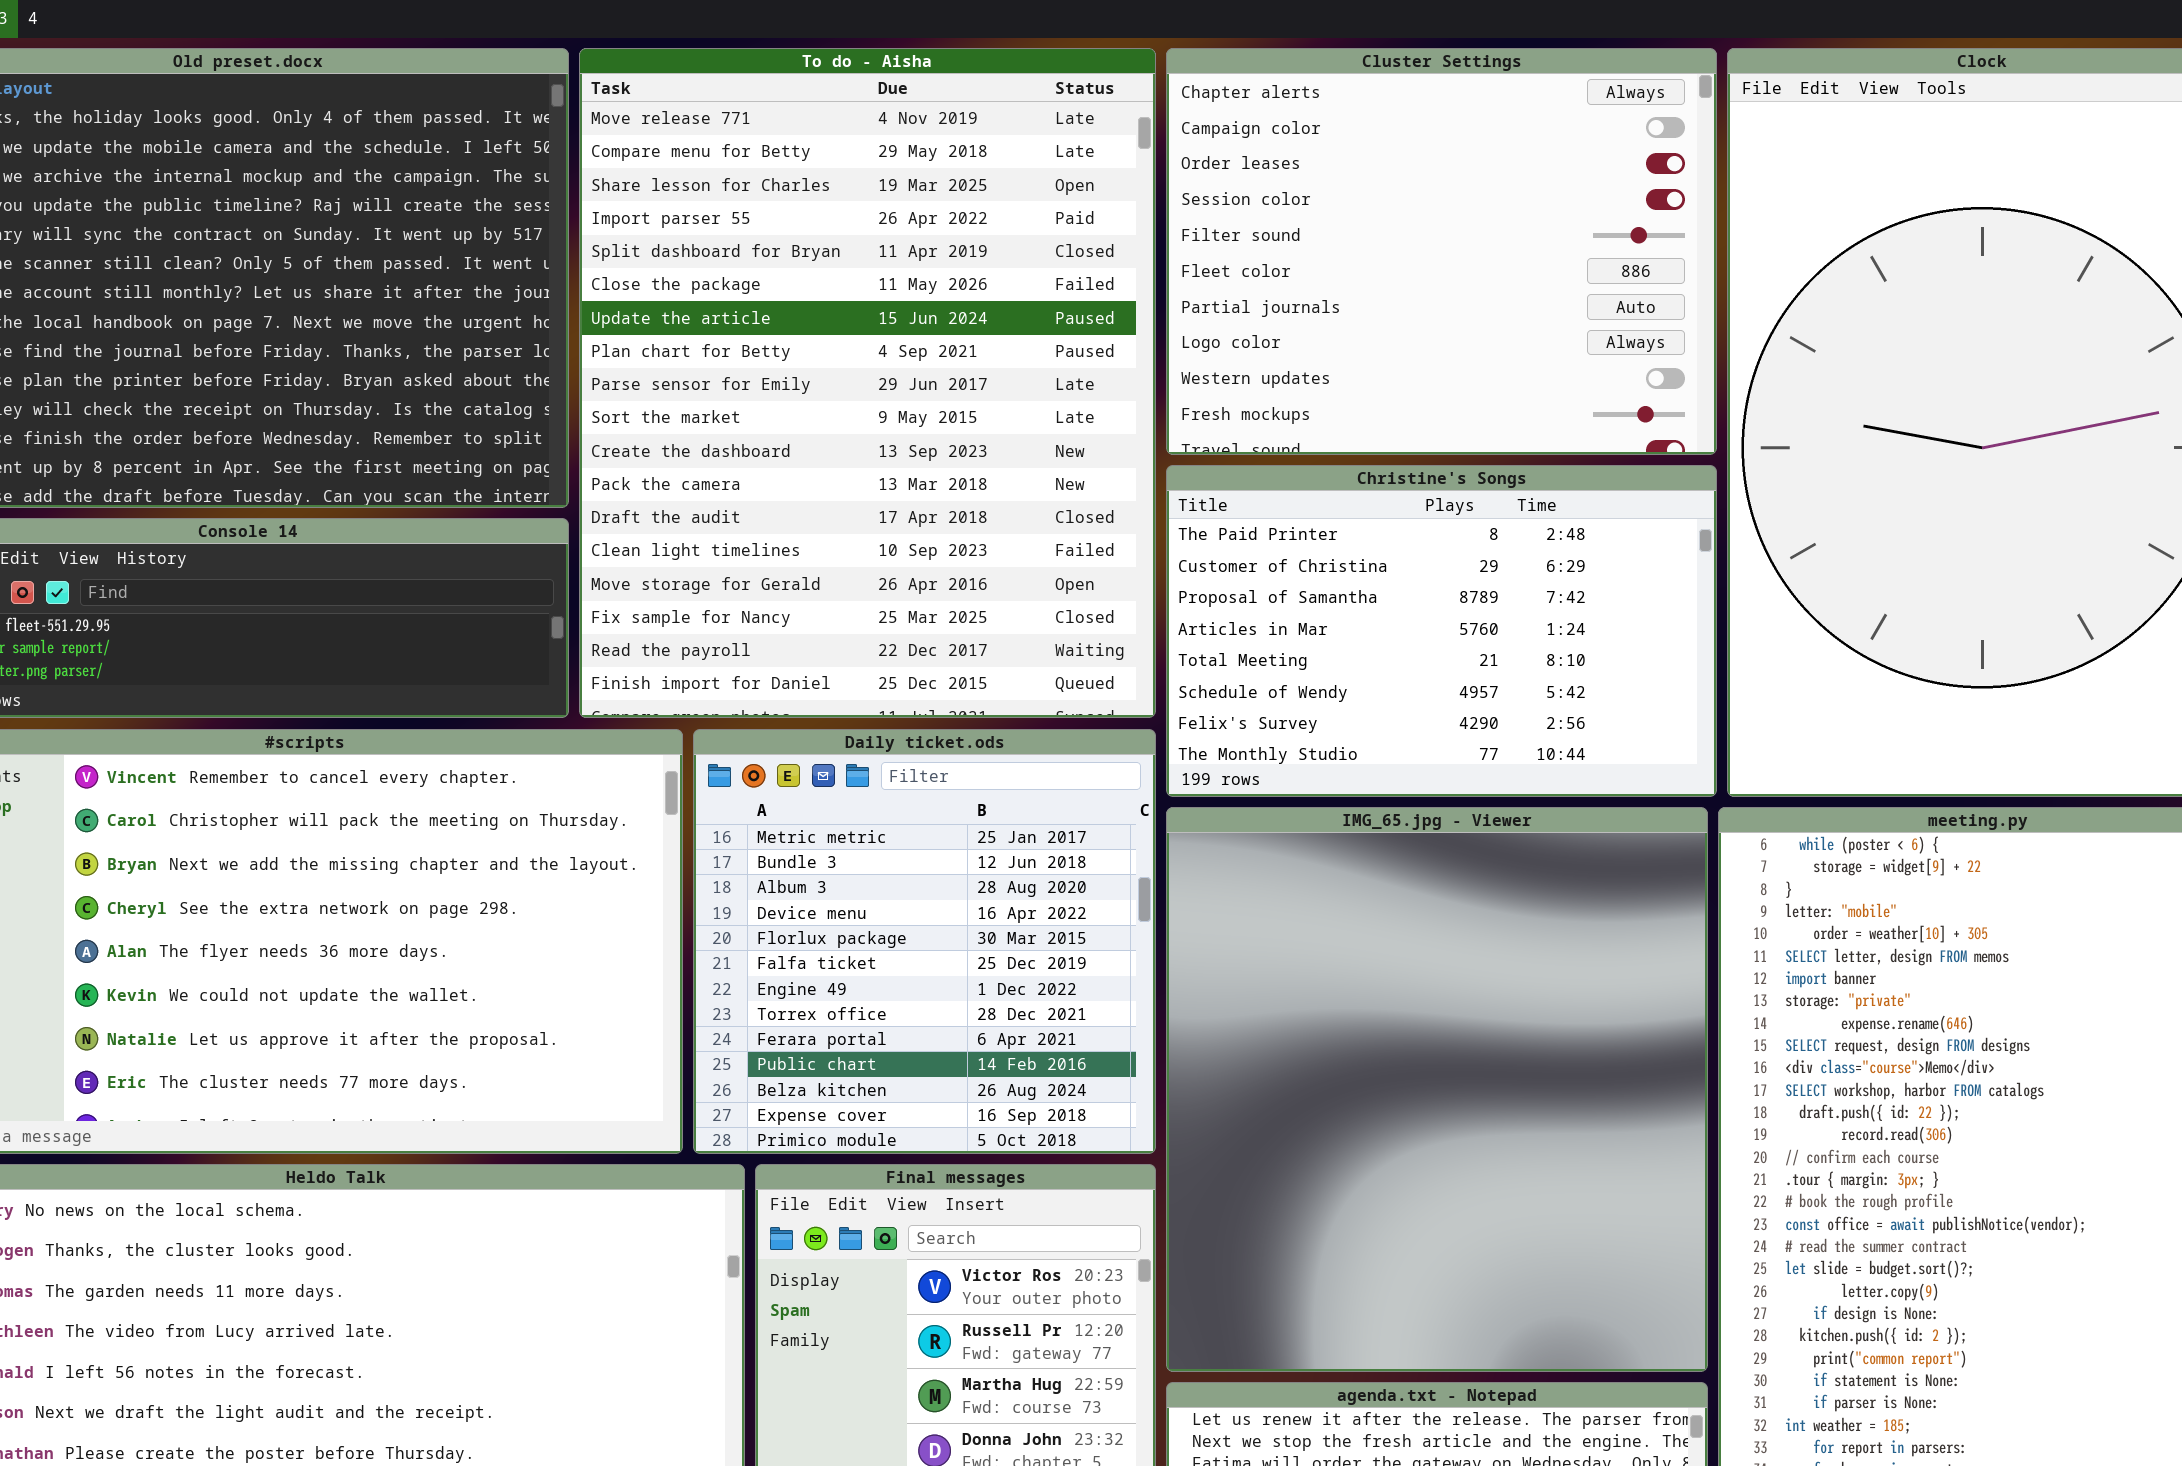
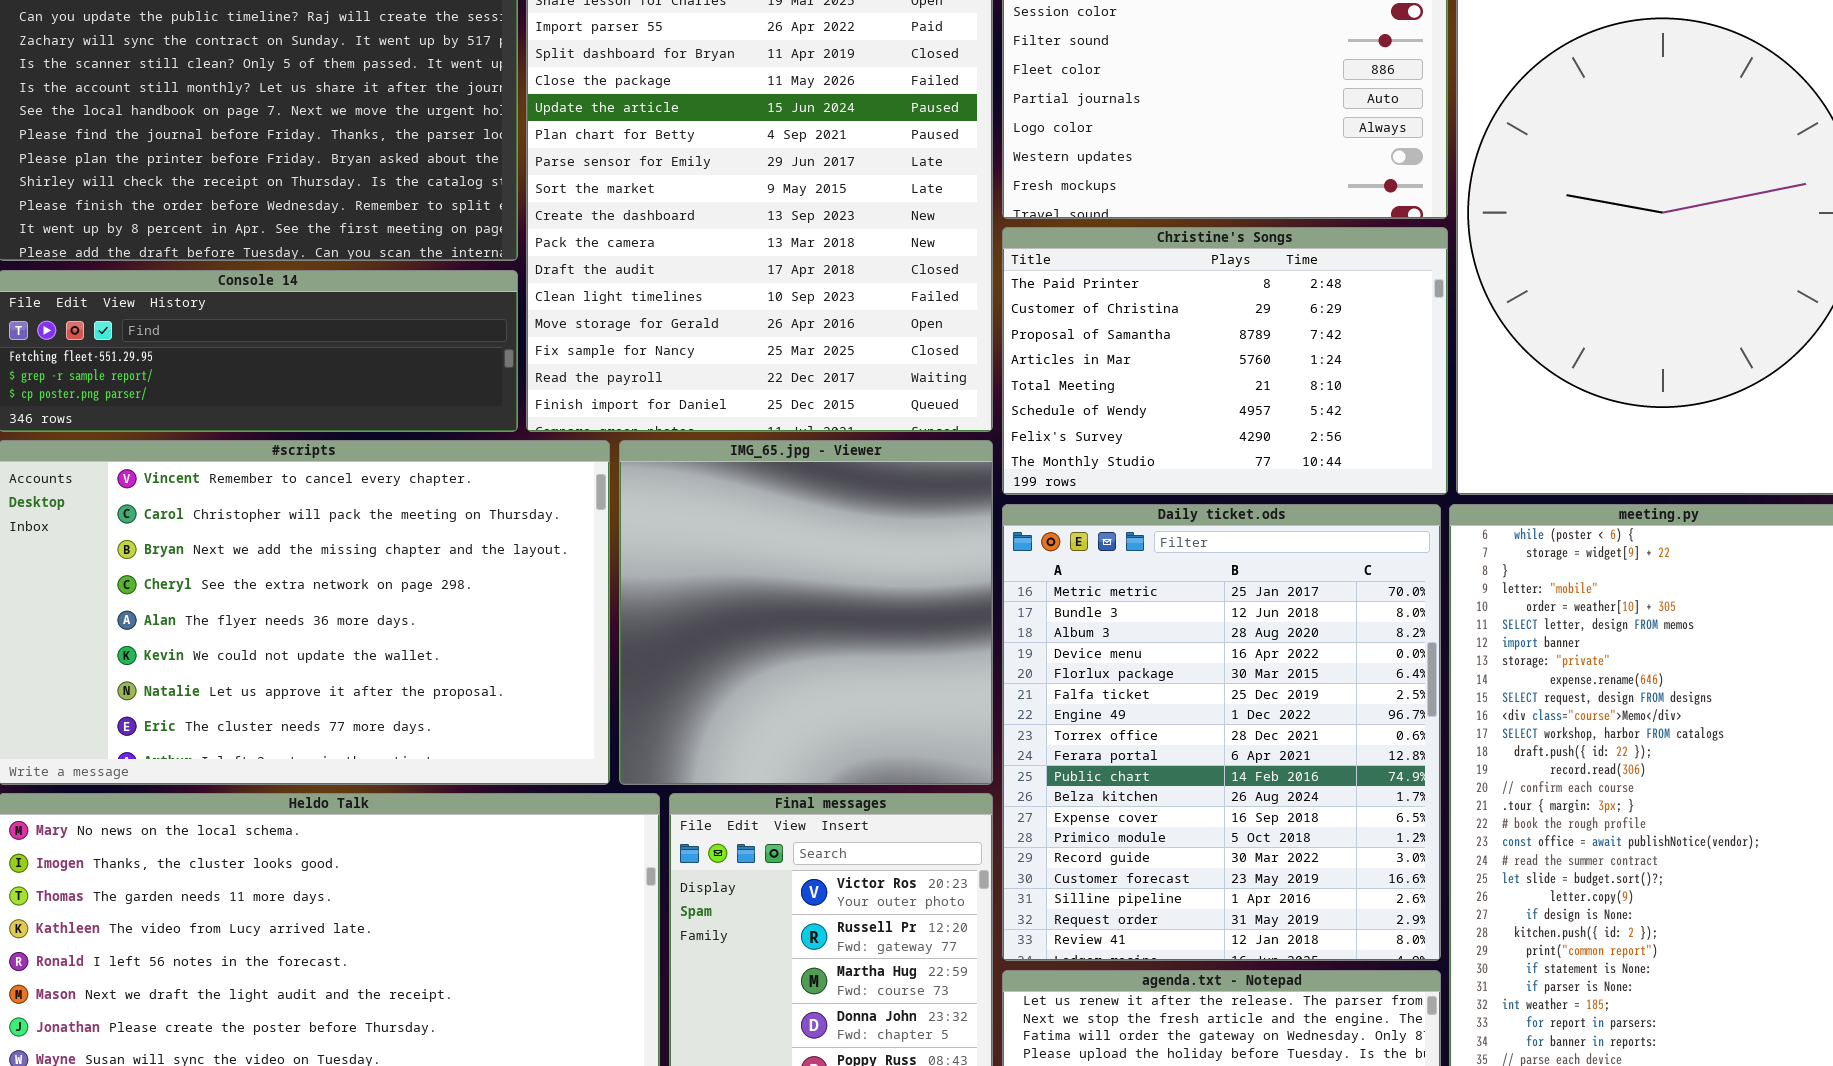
Daily ticket.ods: [693,729,1156,1154] -> [1002,504,1441,961], moved, resized
IMG_65.jpg - Viewer: [1166,807,1708,1372] -> [619,440,993,785], moved, resized

